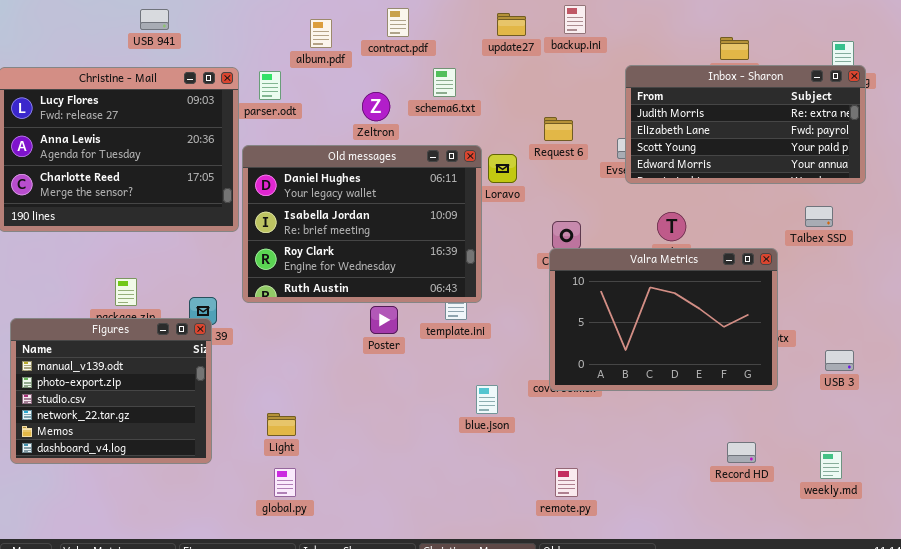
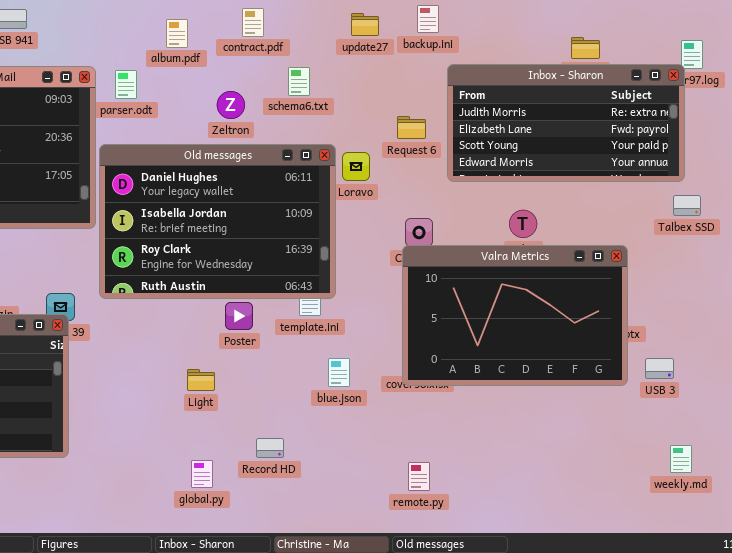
Inbox - Sharon: [625,65,866,184] -> [447,64,685,182], moved
Talbex SSD: [805,206,833,227] -> [673,195,701,216], moved
USB 3: [825,350,854,371] -> [645,358,674,379], moved
blue.json: [476,385,498,414] -> [328,358,350,387], moved
Light: [267,413,296,436] -> [187,369,215,391], moved
Record HD: [727,442,756,463] -> [256,438,284,458], moved
global.py: [274,468,296,497] -> [191,460,213,488], moved

